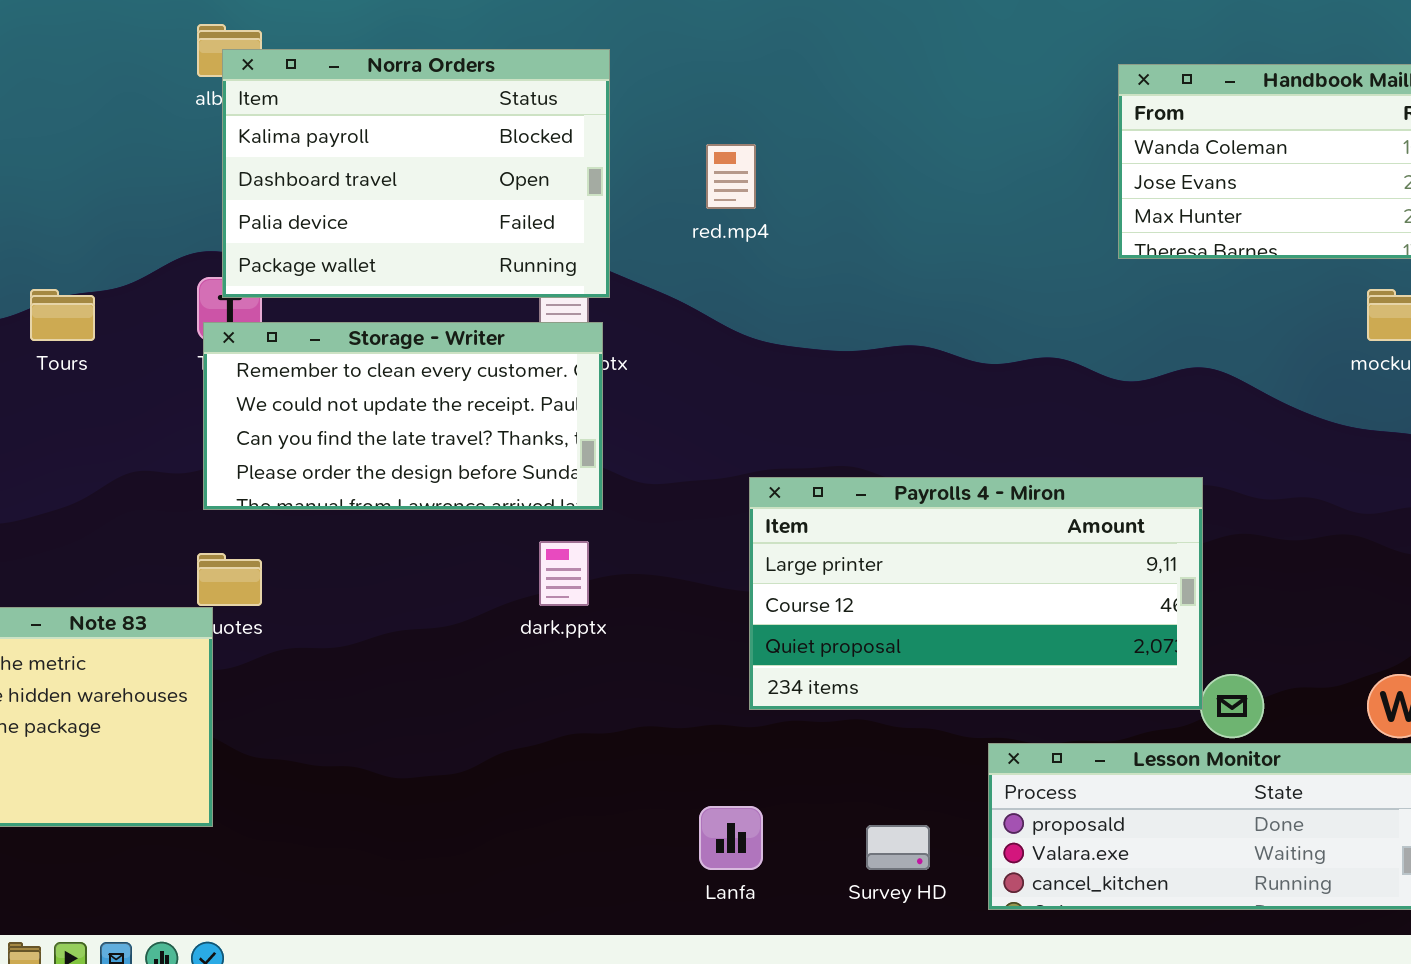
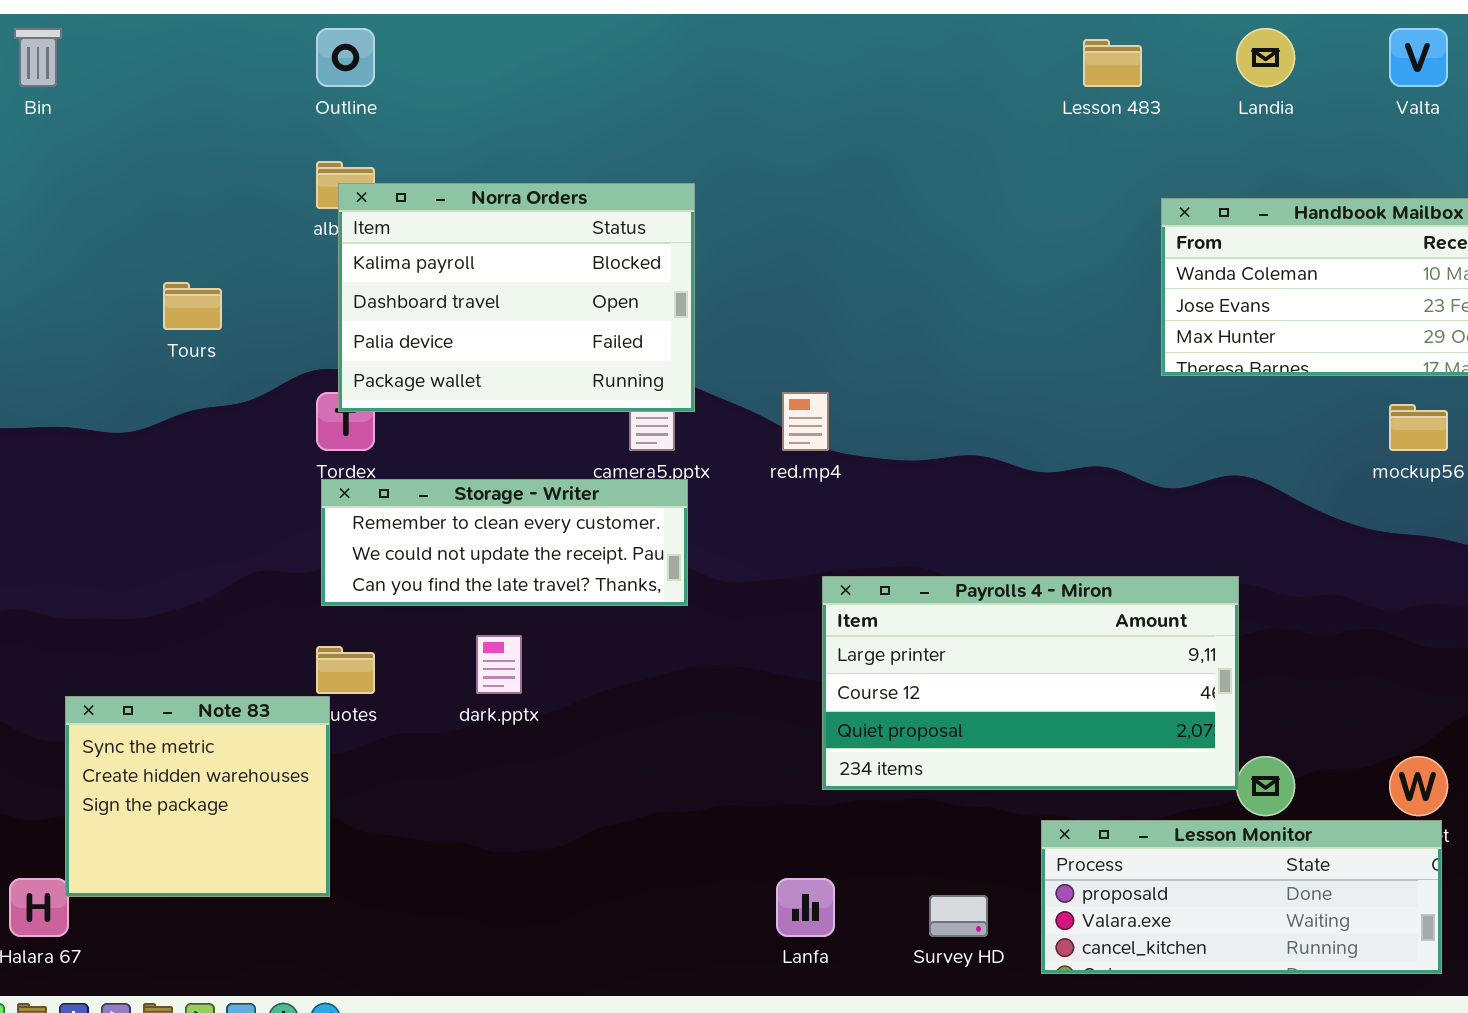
red.mp4: [706,144,756,209] -> [782,392,829,451], moved
Tours: [30,289,95,341] -> [163,282,222,330], moved
Storage - Writer: [203,322,603,510] -> [321,479,688,606], resized
dark.pptx: [539,541,589,606] -> [476,635,522,694], moved

